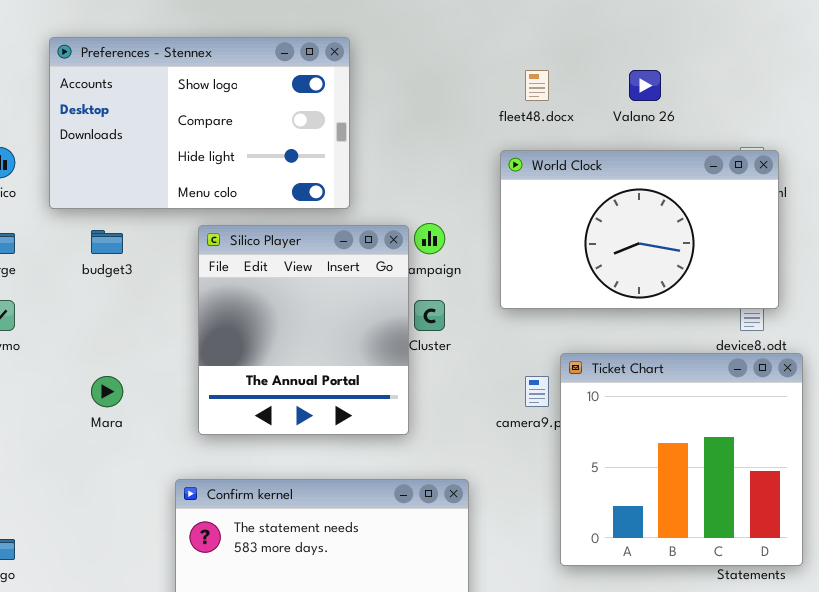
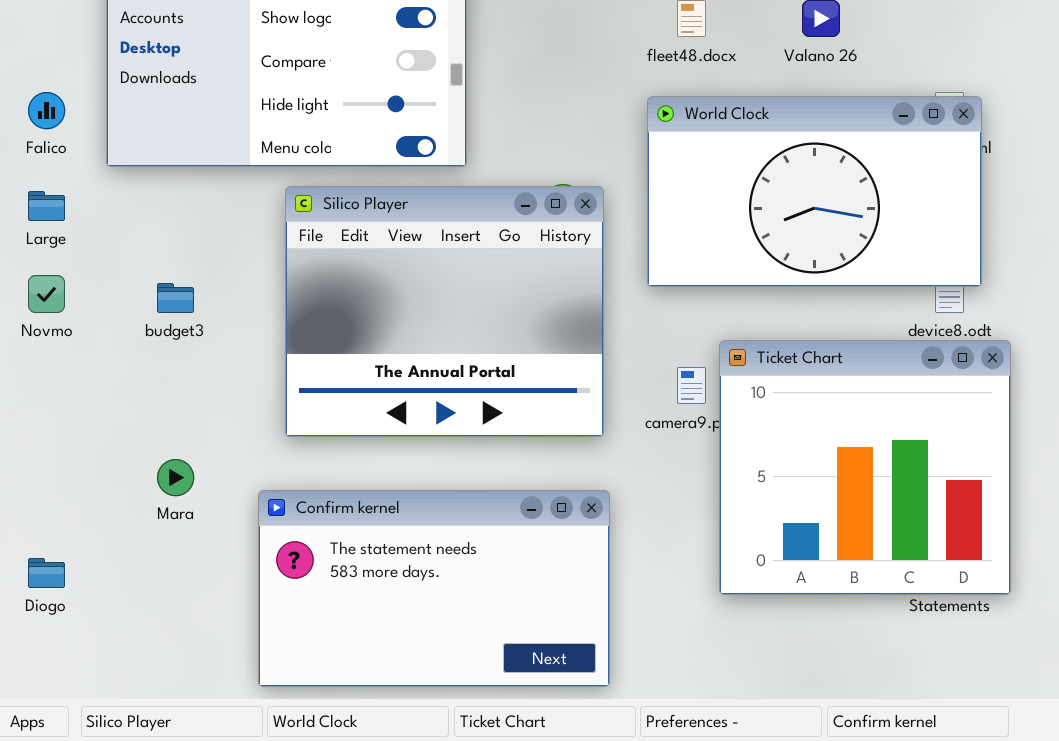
Silico Player: [198,225,409,435] -> [285,186,604,437], resized
budget3: [91,230,123,254] -> [157,283,194,313], moved
Mara: [91,376,123,407] -> [157,459,194,496], moved

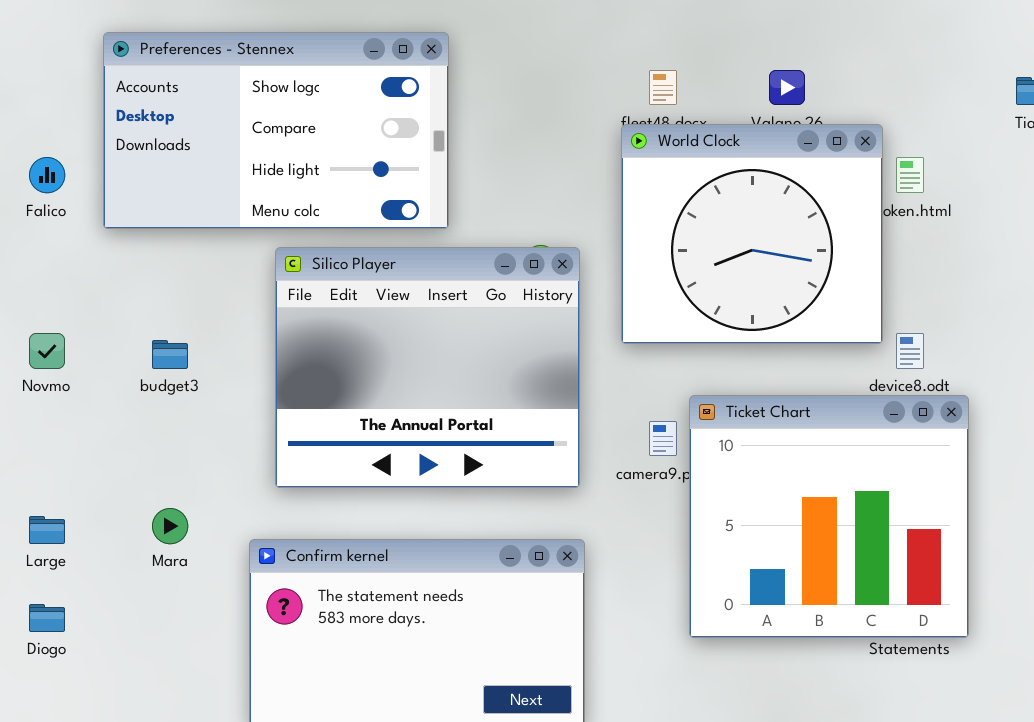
World Clock: [647,96,982,287] -> [621,124,883,344], resized
Large: [28,191,65,221] -> [29,516,65,544], moved

